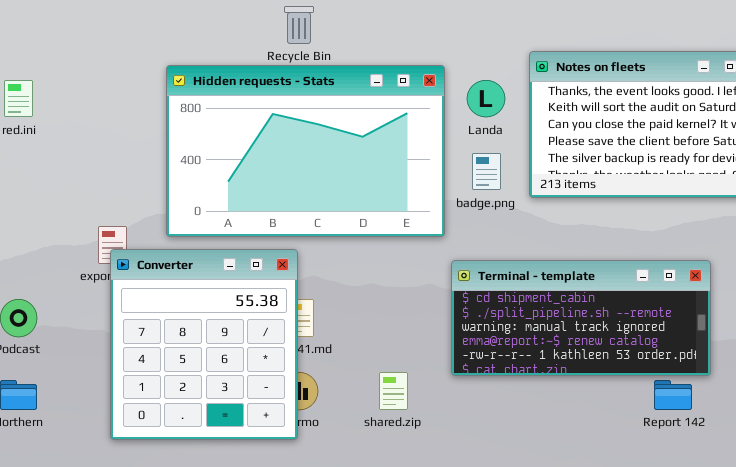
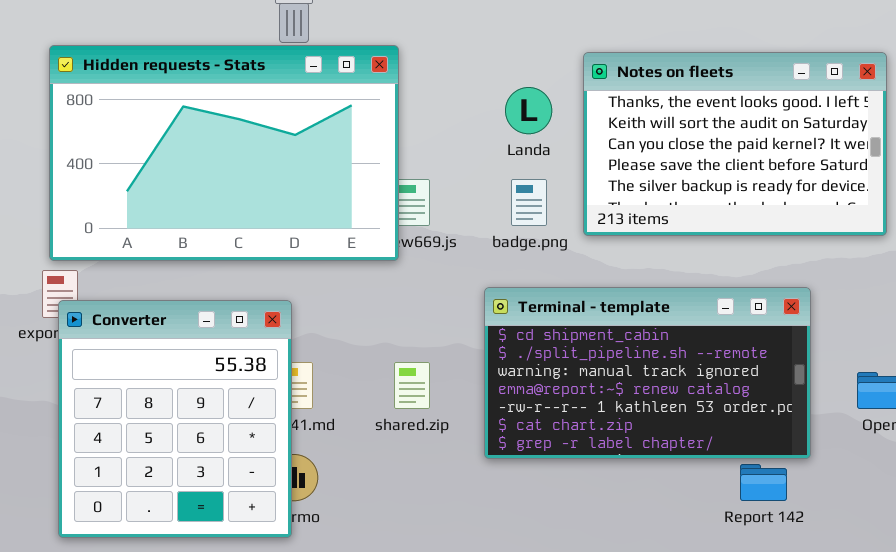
Hidden requests - Stats: [166,65,445,237] -> [49,45,399,261], moved
Terminal - template: [451,260,711,376] -> [484,287,811,459], resized
shared.zip: [379,372,408,410] -> [394,362,430,409], moved

